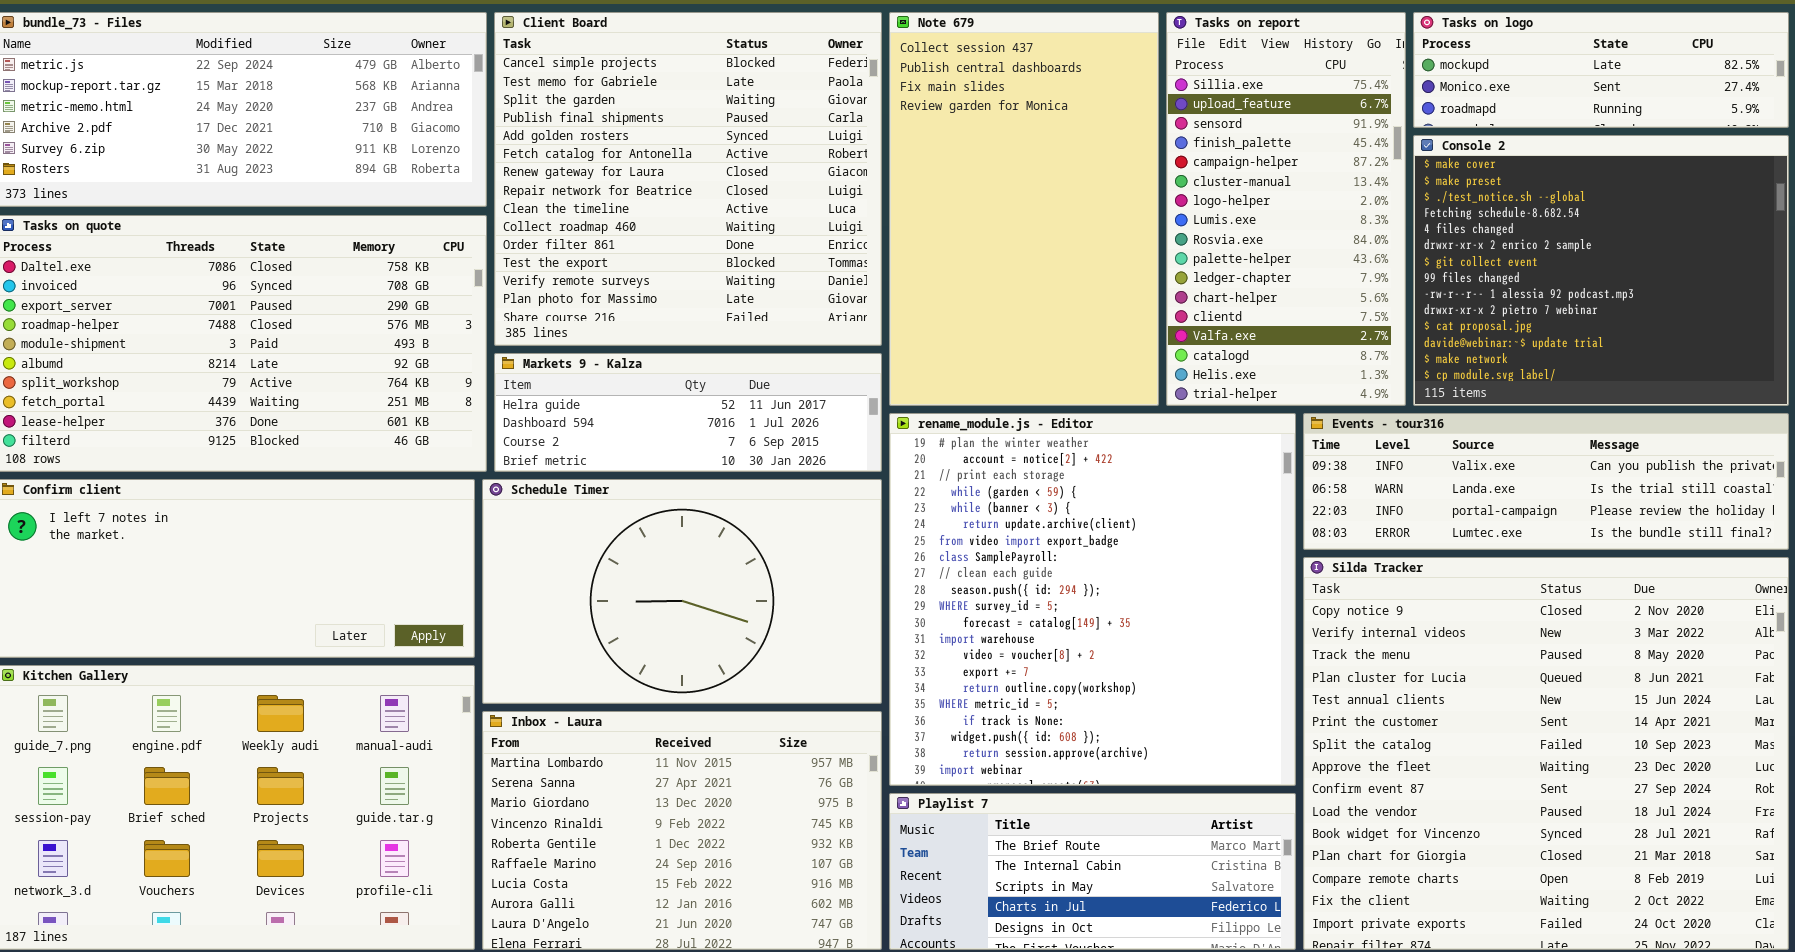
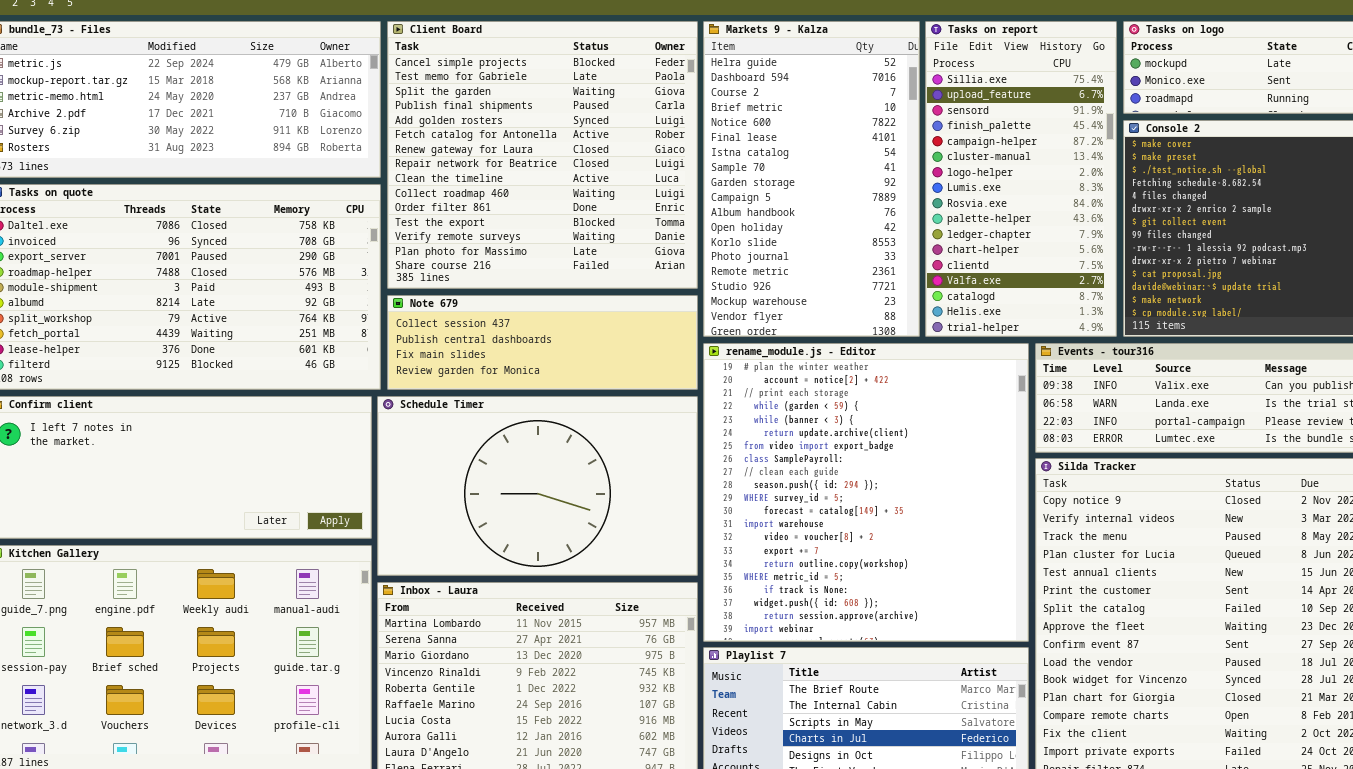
Note 679: [889,12,1159,406] -> [387,295,698,390], moved, resized
Markets 9 - Kalza: [494,353,882,472] -> [703,21,920,337], moved, resized

